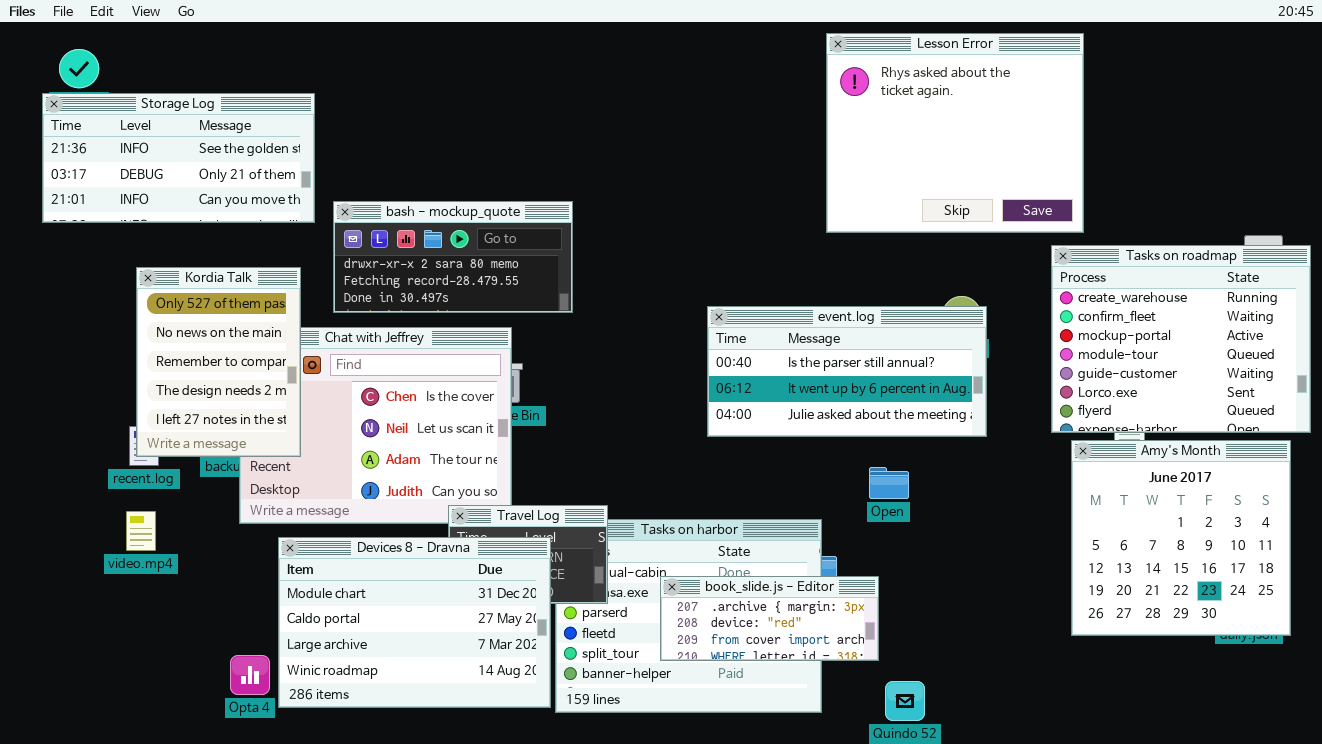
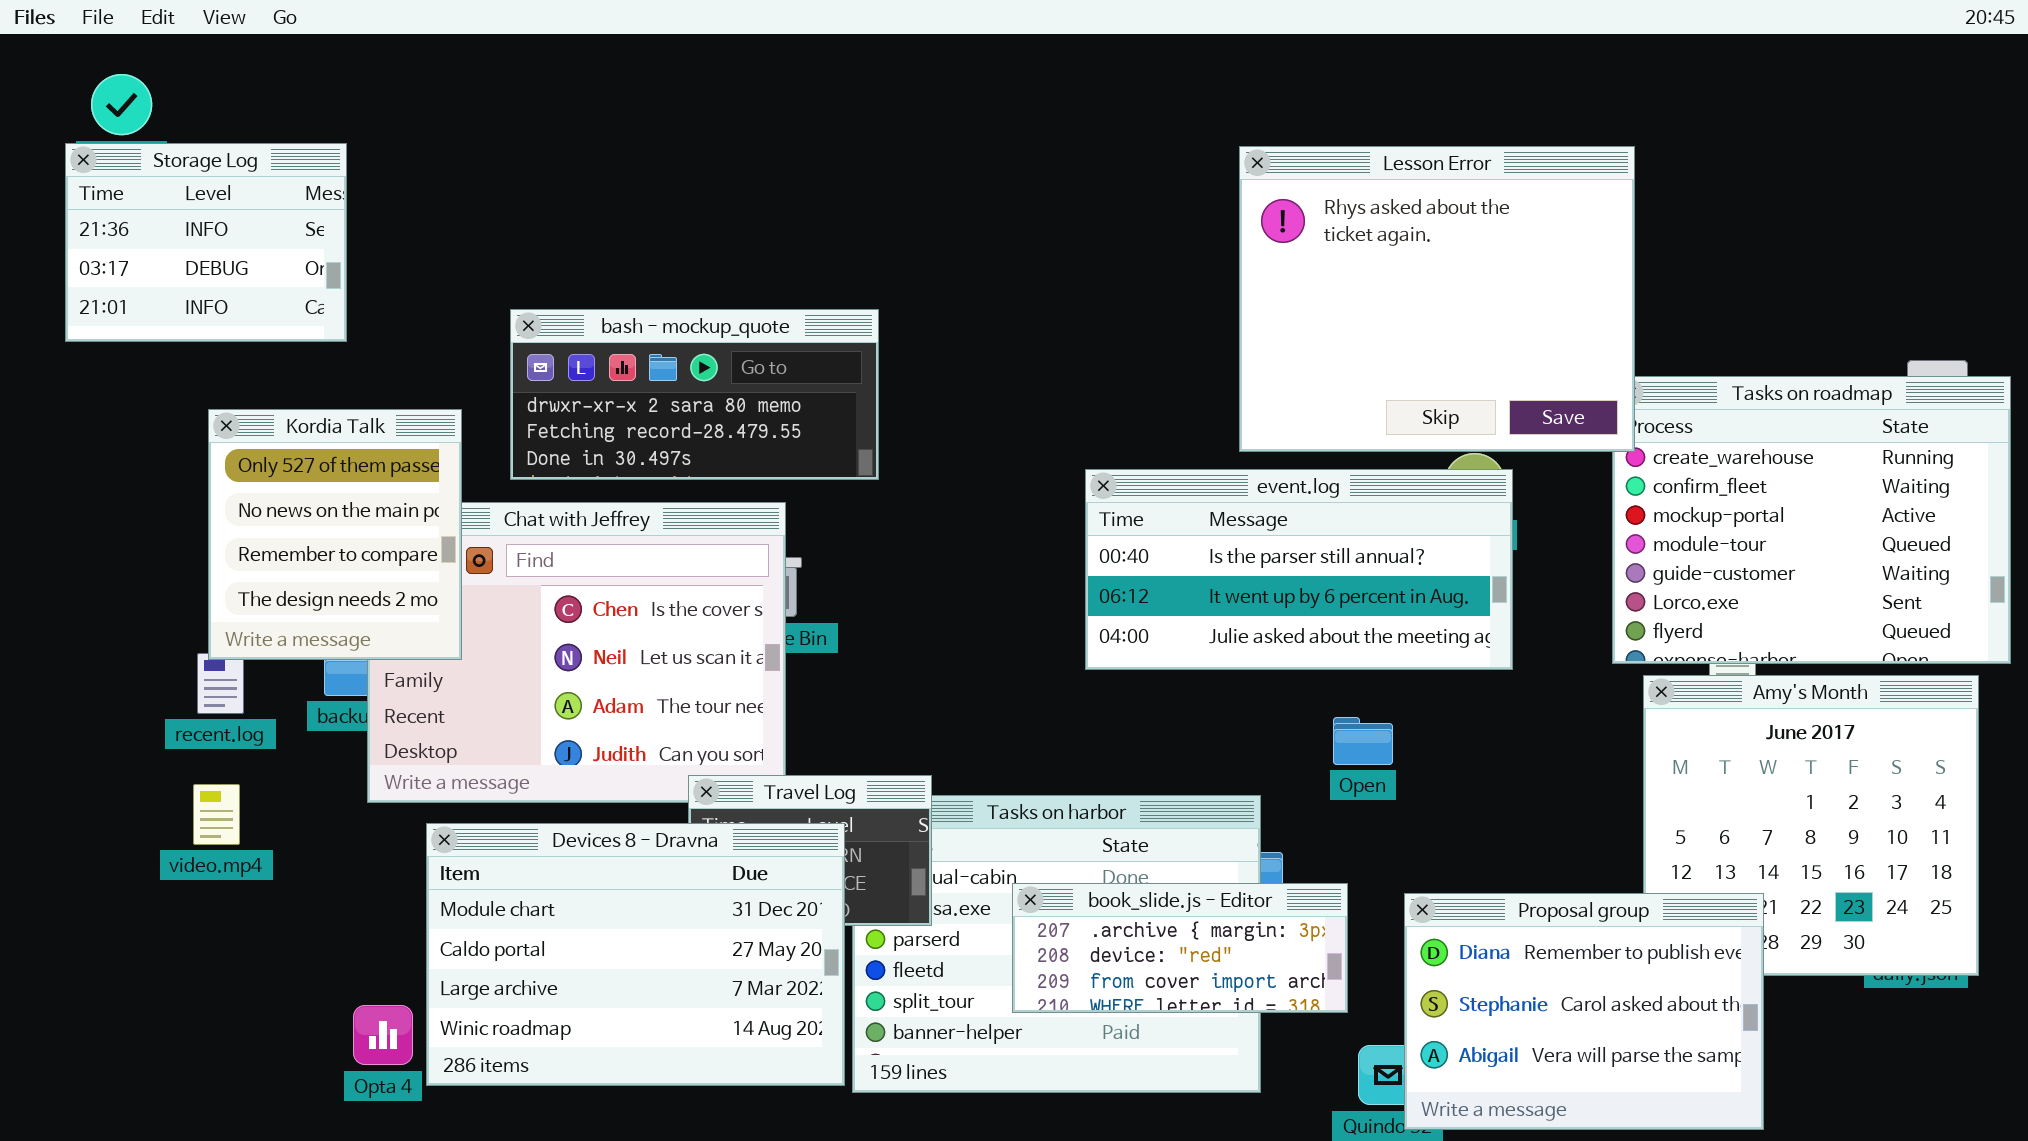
Lesson Error: [826,33,1084,233] -> [1239,146,1635,452], moved
Storage Log: [42,93,315,223] -> [65,143,347,342], resized
Kordia Talk: [136,267,301,457] -> [208,409,462,660], resized
Proposal group: none -> [1404,893,1764,1130], opened

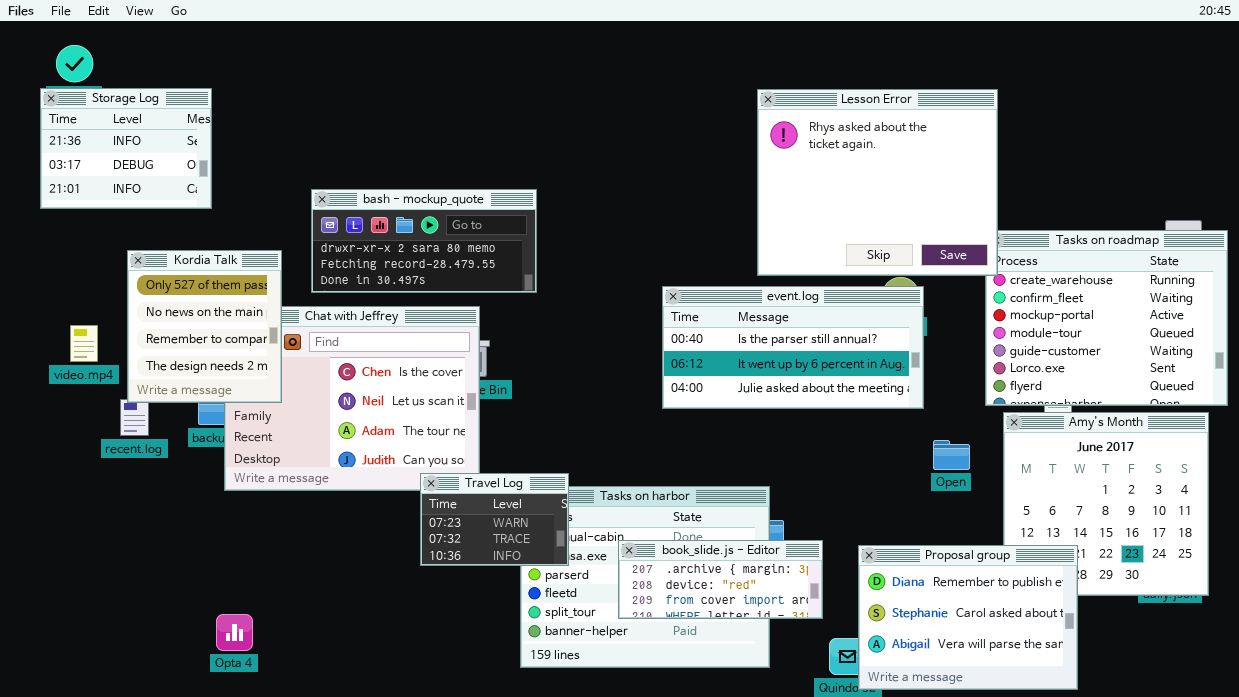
Open: [1333,717,1393,765] -> [933,440,970,470], moved
video.mp4: [193,784,240,845] -> [70,325,98,362], moved
Devices 8 - Dravna: [426,823,845,1086] -> none, closed

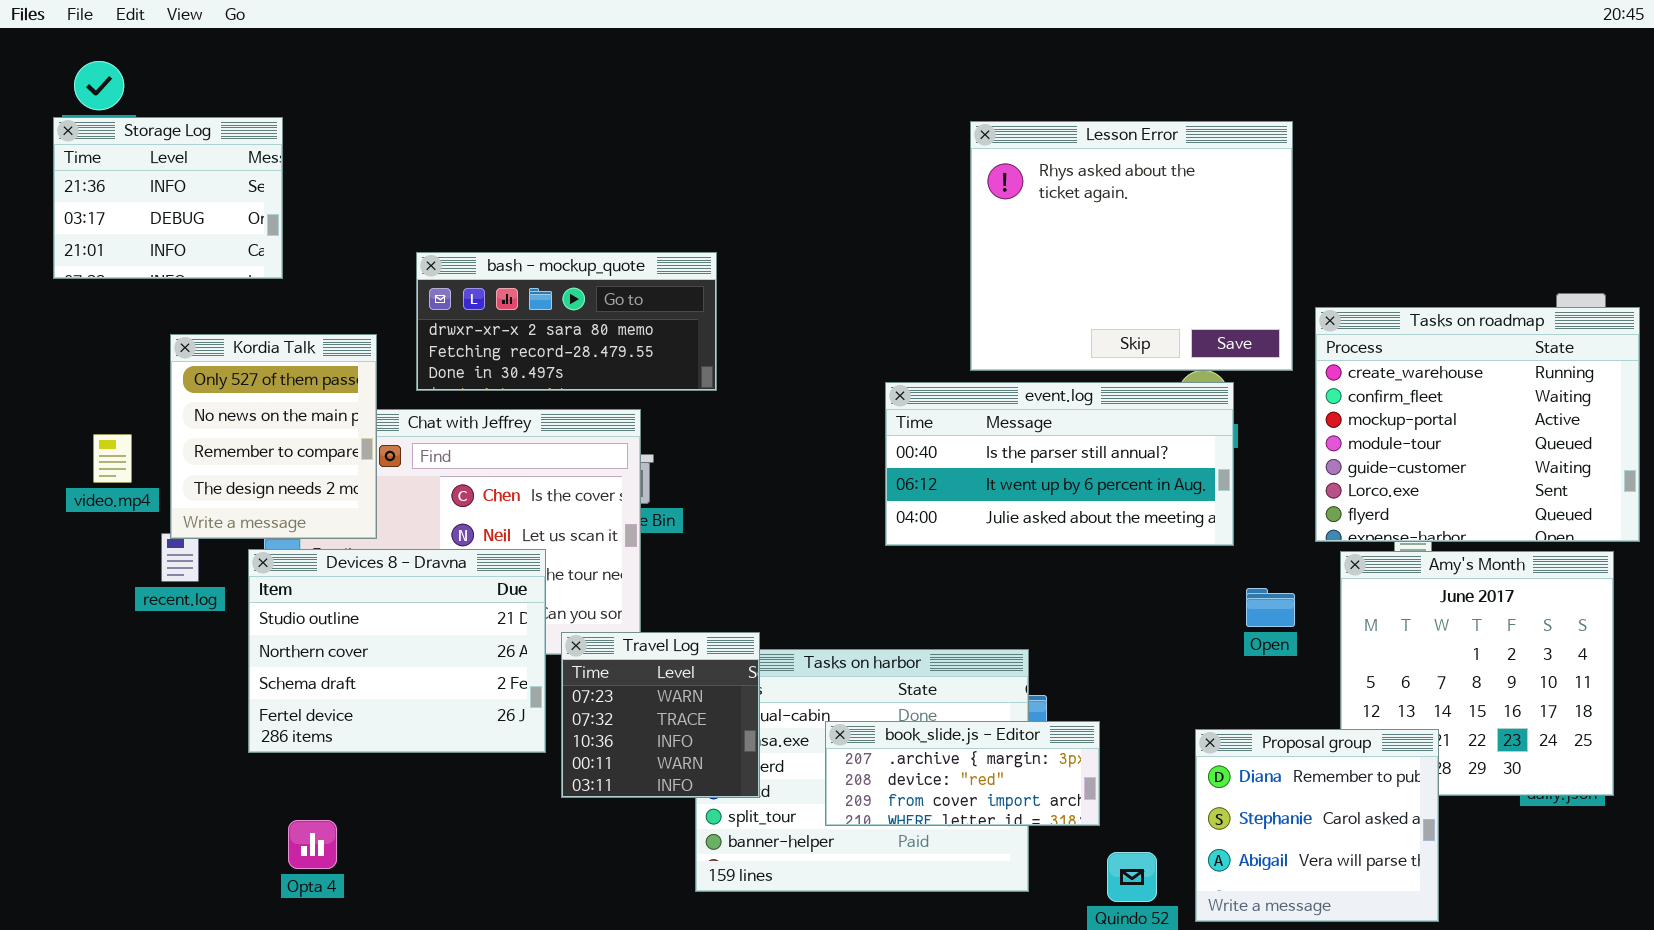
Lesson Error: [757,89,998,276] -> [970,121,1293,371], moved
Devices 8 - Dravna: none -> [248,549,546,753], opened
Travel Log: [420,473,569,566] -> [561,632,760,798], resized
Proposal group: [858,545,1078,690] -> [1195,729,1439,922], resized

